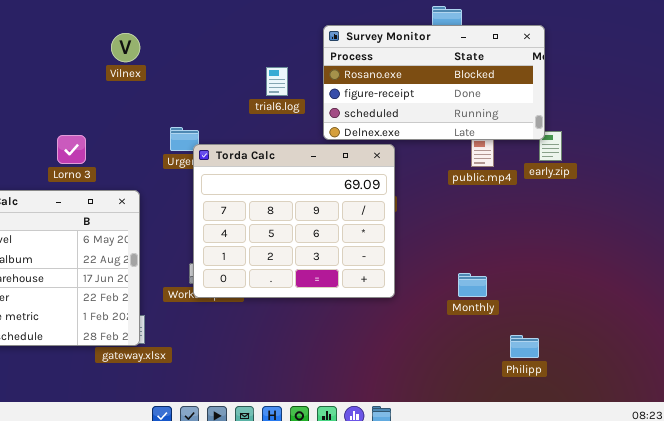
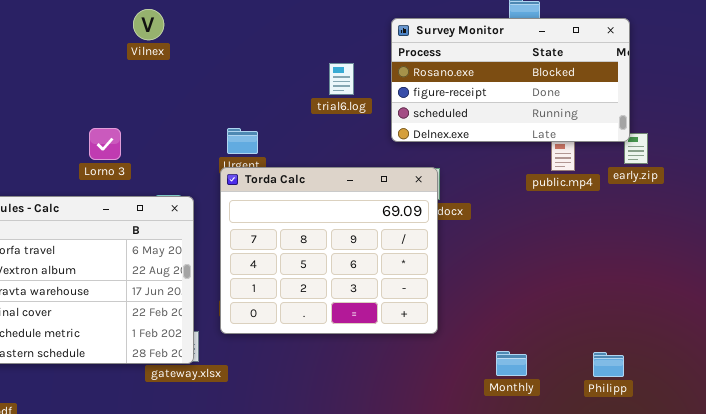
Vilnex: [111,33,140,62] -> [133,9,164,40], moved
Lorno 3: [57,135,86,164] -> [89,128,121,160], moved
Torda Calc: [193,144,395,298] -> [220,167,438,334], moved
Monthly: [458,273,487,297] -> [496,351,527,376], moved

